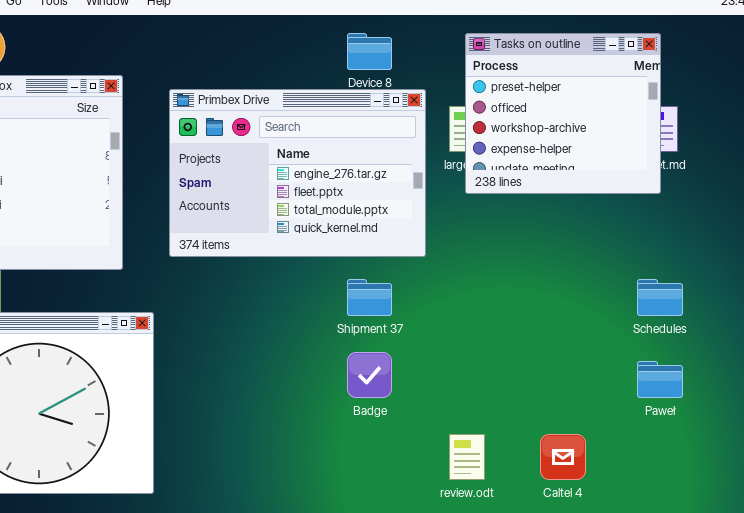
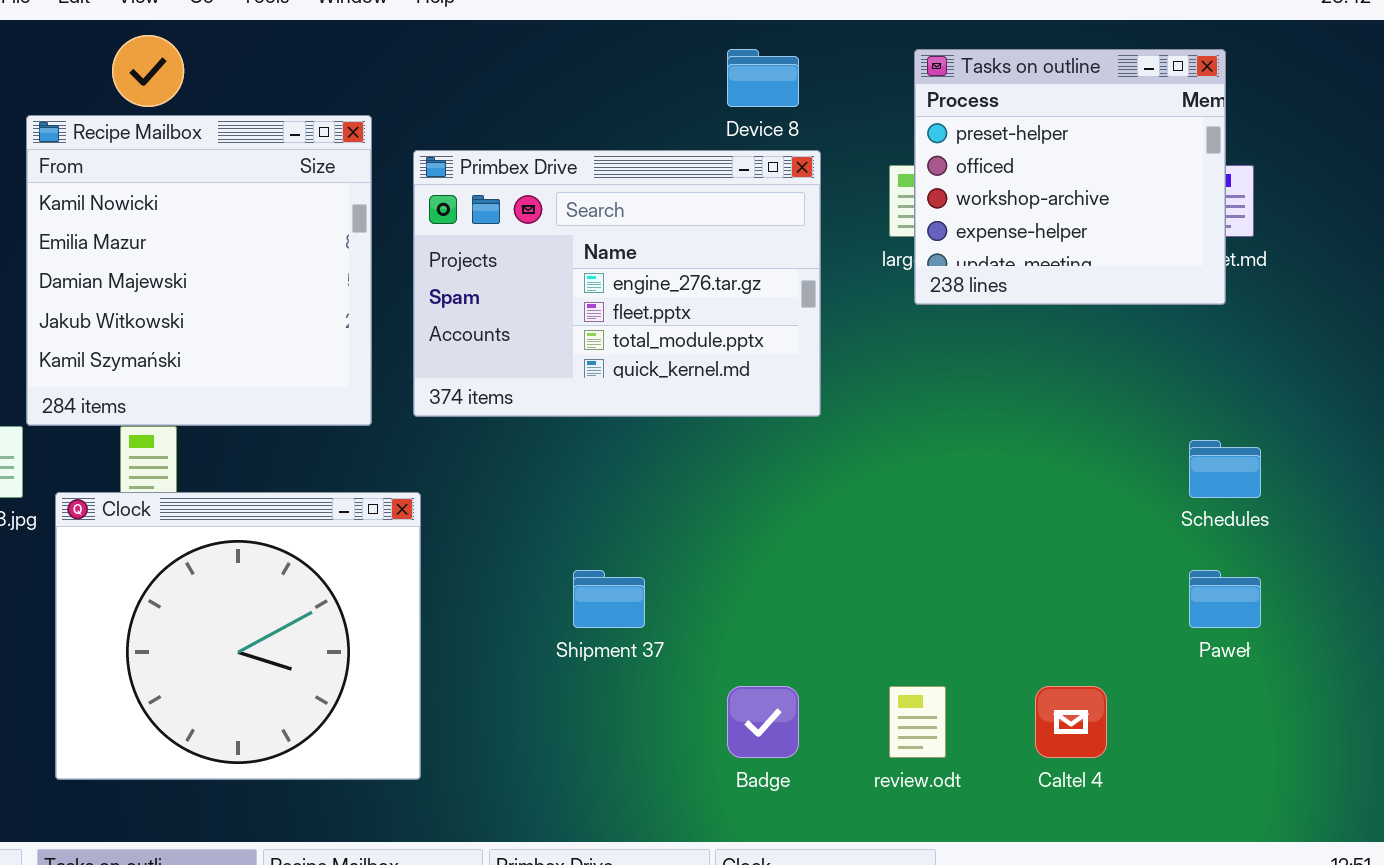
Primbex Drive: [169,89,426,257] -> [413,150,821,417], moved
Shipment 37: [347,279,392,316] -> [573,570,645,628], moved
Badge: [347,352,392,398] -> [727,686,799,758], moved

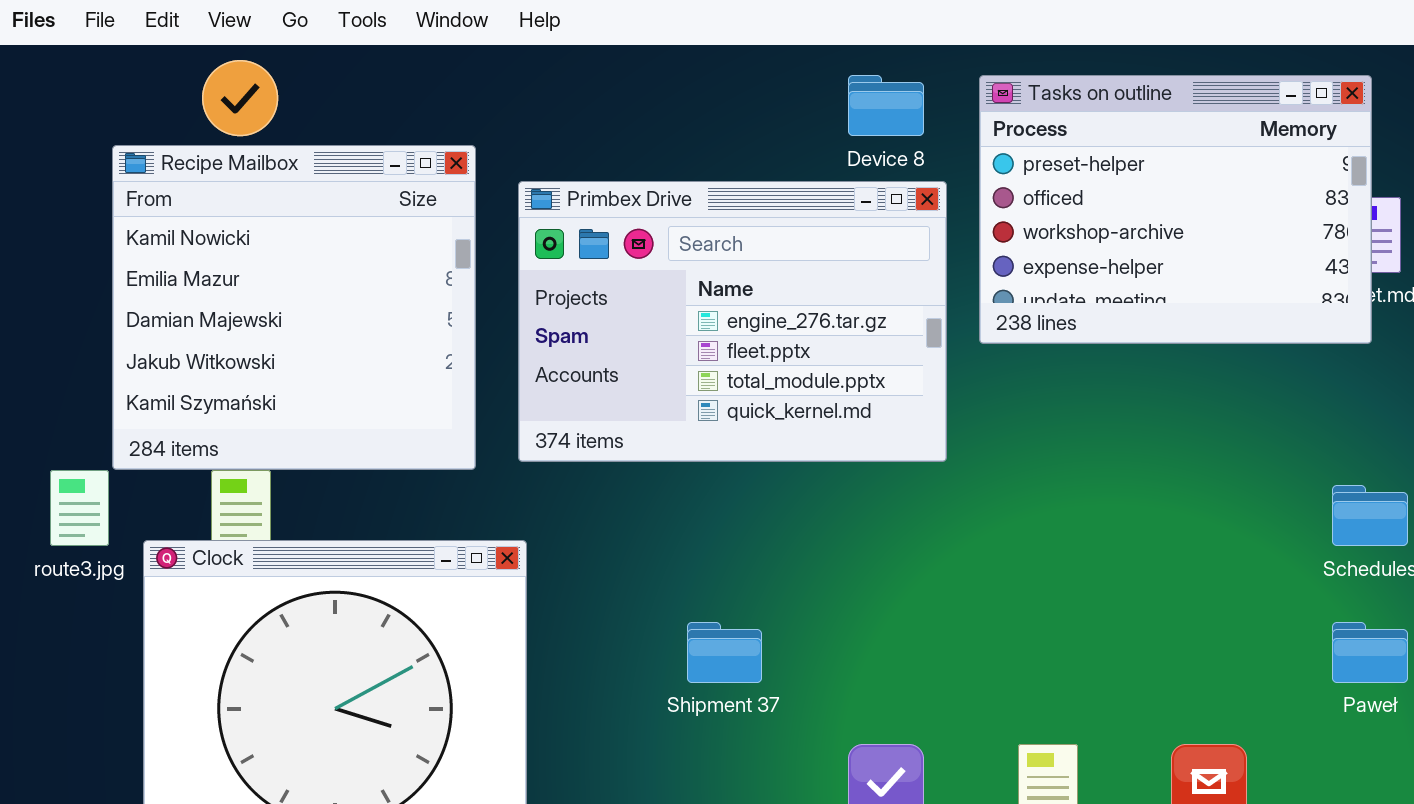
Tasks on outline: [914,49,1226,305] -> [979,75,1372,344], resized

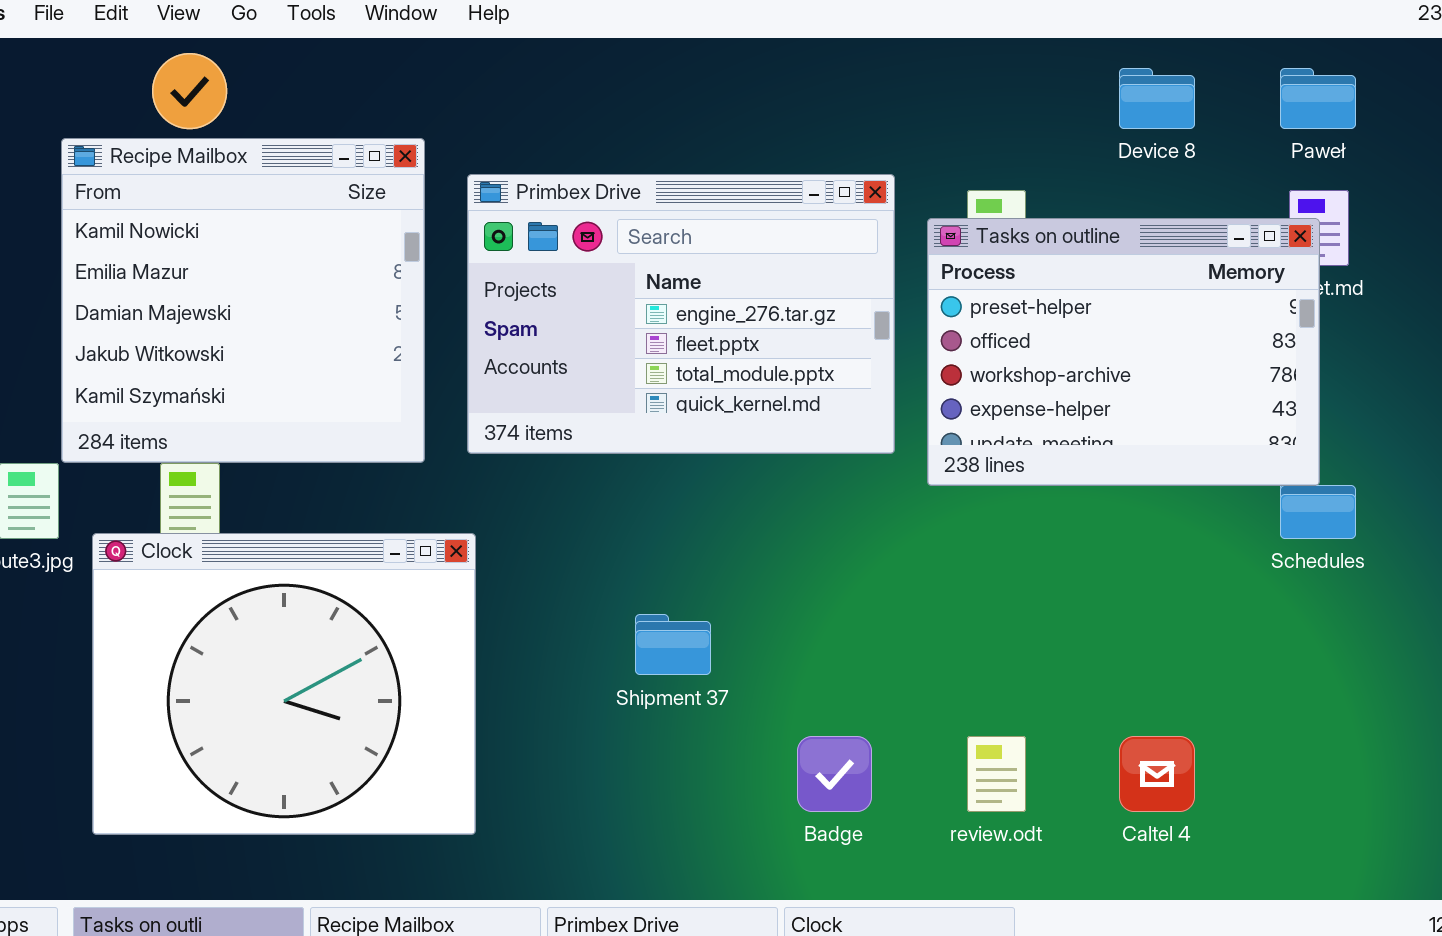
Device 8: [848,75,924,136] -> [1119,68,1195,129], moved
Tasks on outline: [979,75,1372,344] -> [927,218,1320,486], moved
Paweł: [1332,622,1408,683] -> [1280,68,1356,129], moved

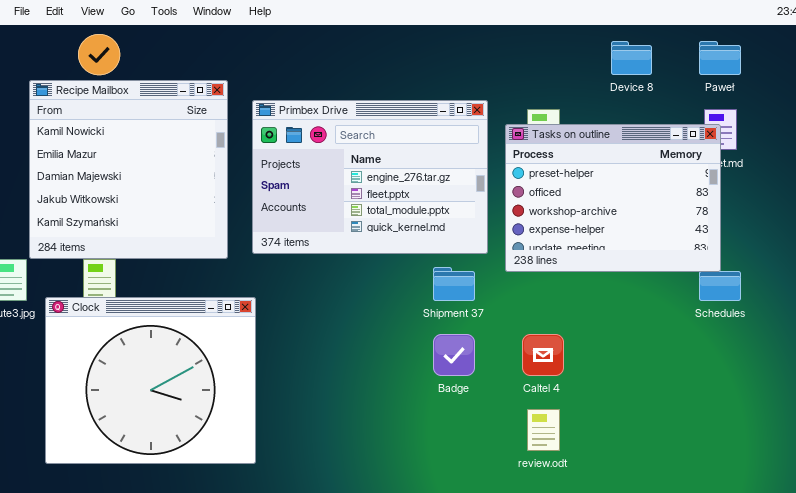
Shipment 37: [635,614,711,675] -> [433,267,475,301], moved
Badge: [797,736,872,812] -> [433,334,475,376], moved
Caltel 4: [1119,736,1195,812] -> [522,334,564,376], moved

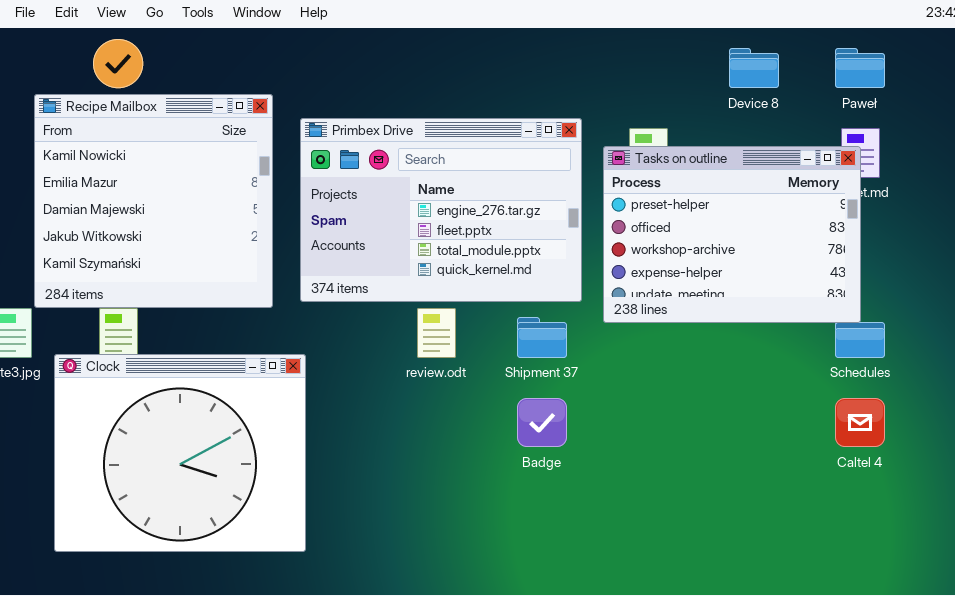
Caltel 4: [522,334,564,376] -> [835,398,885,447], moved
review.odt: [527,409,560,451] -> [417,308,456,358], moved

